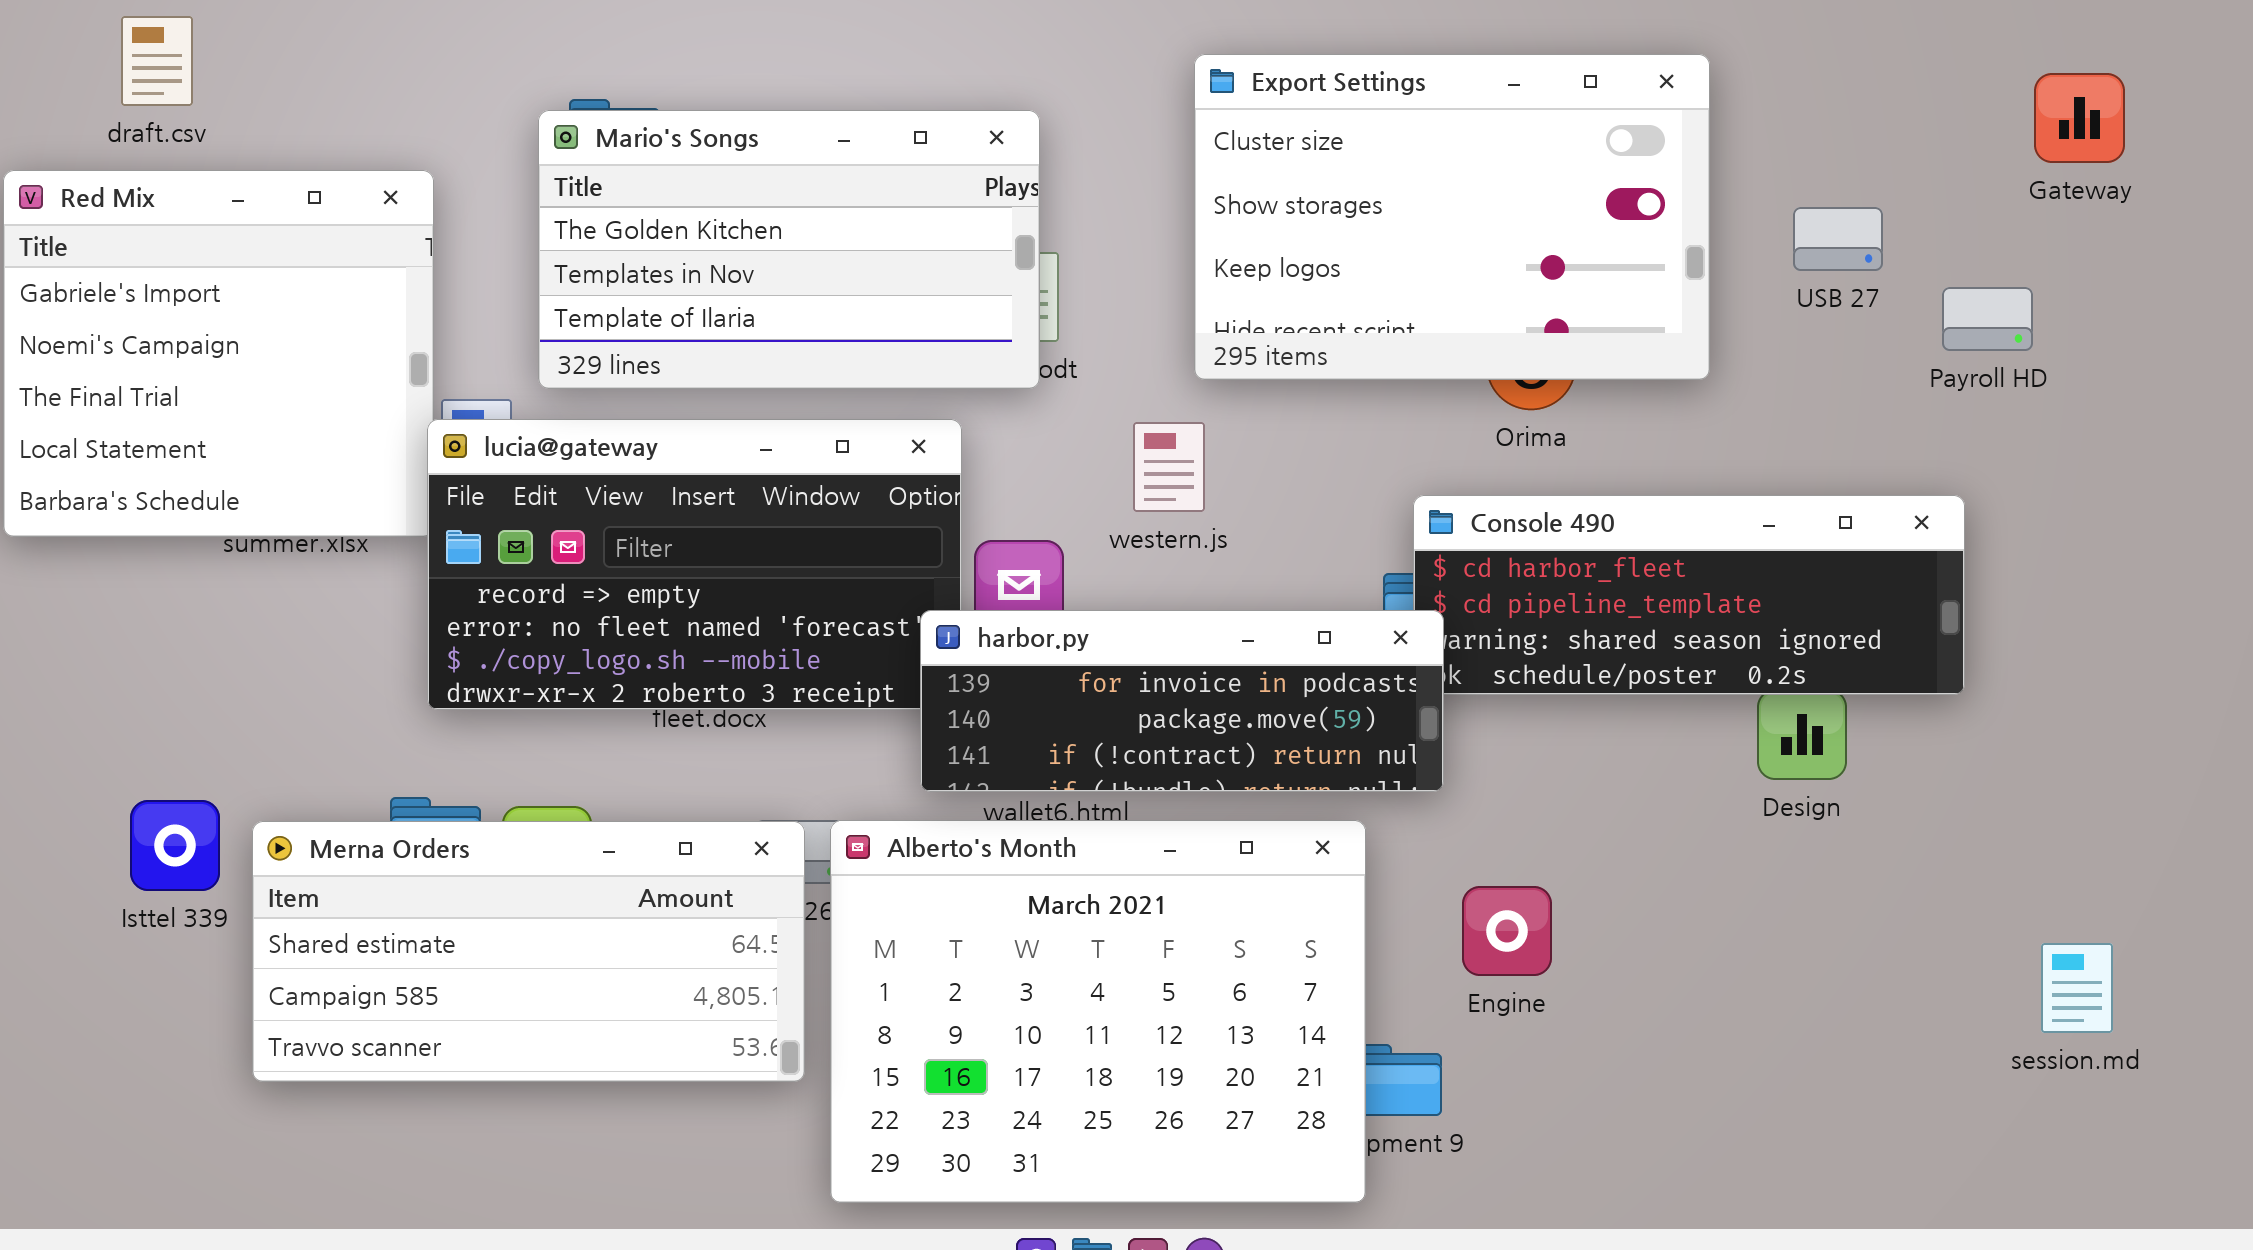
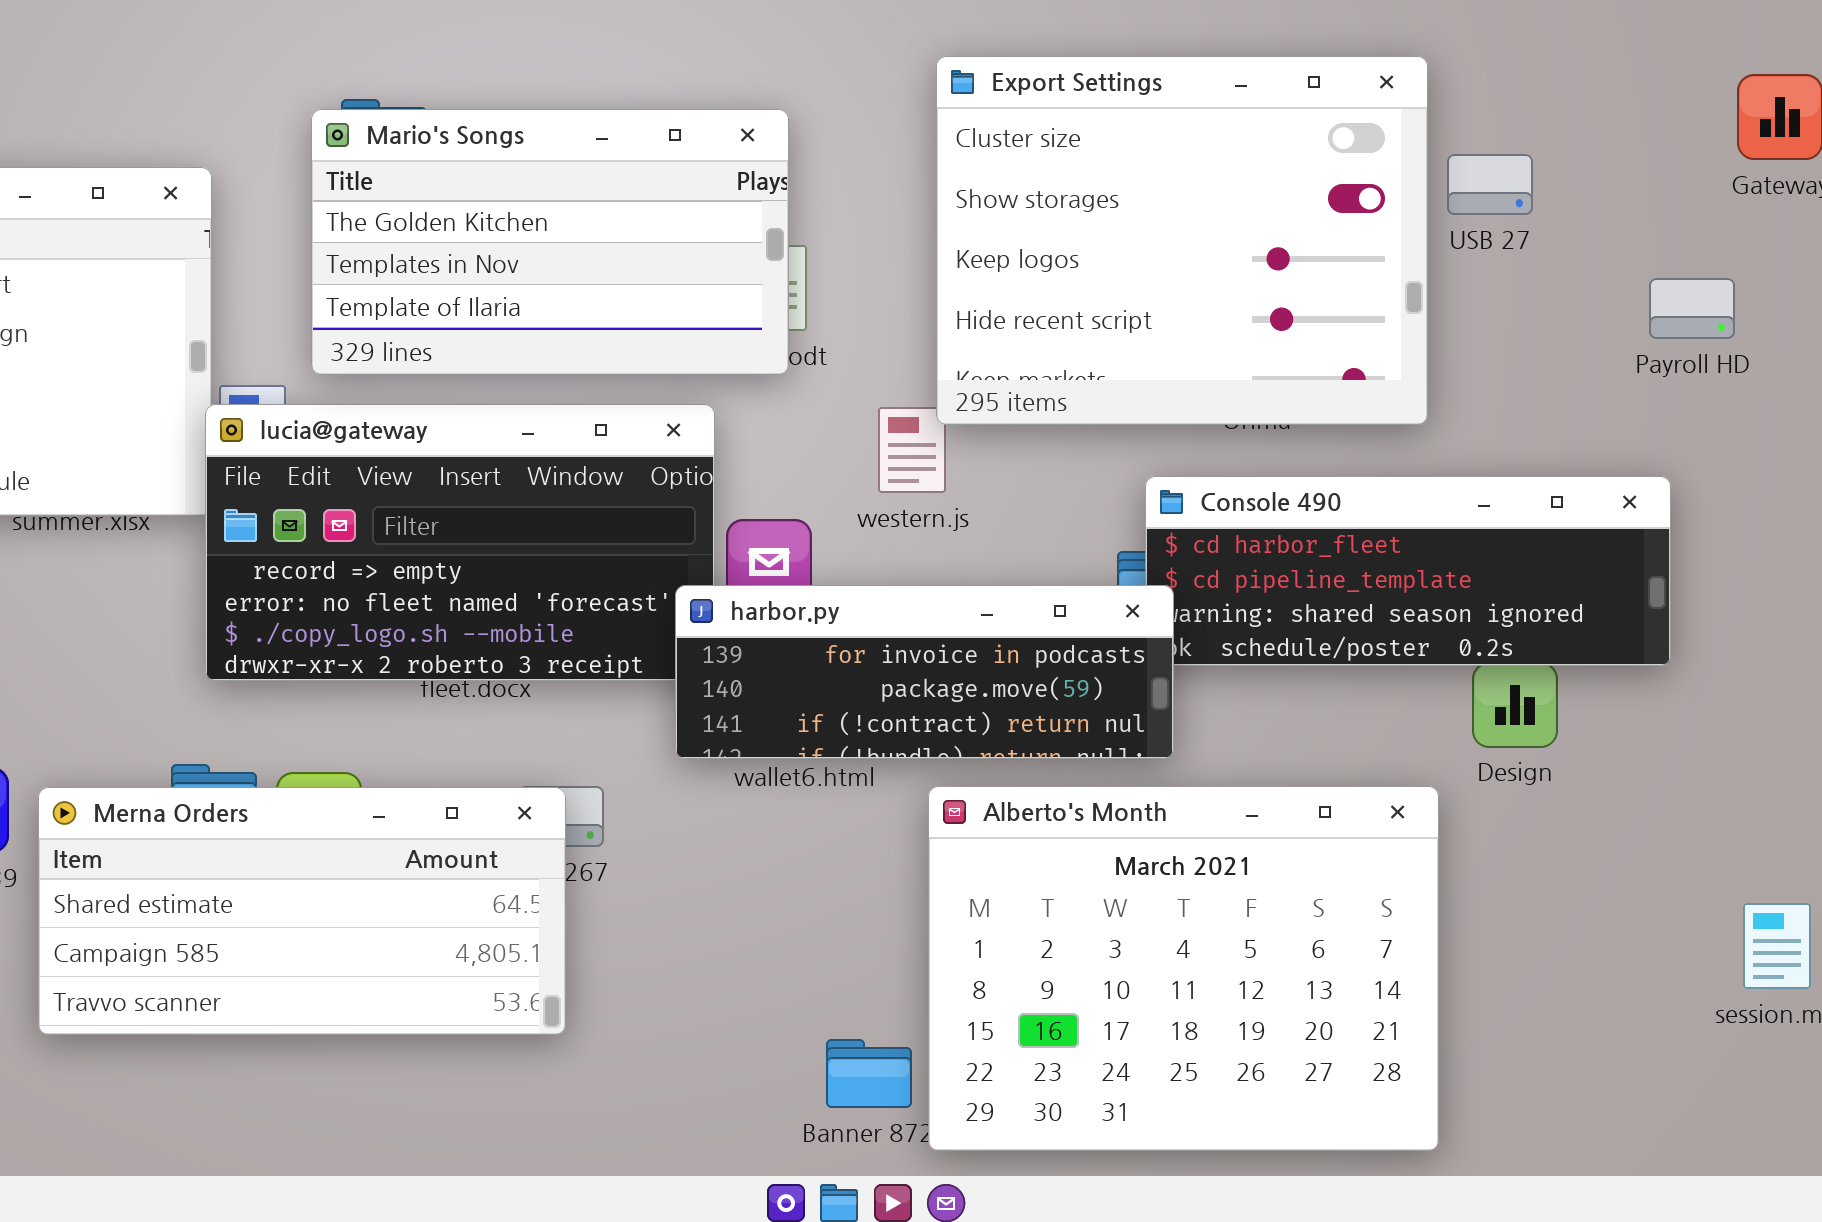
Export Settings: [1194,54,1710,380] -> [936,56,1428,425], resized
USB 27: [1793,207,1883,271] -> [1447,154,1533,215], moved
Alberto's Month: [830,820,1366,1203] -> [928,786,1439,1151], moved

